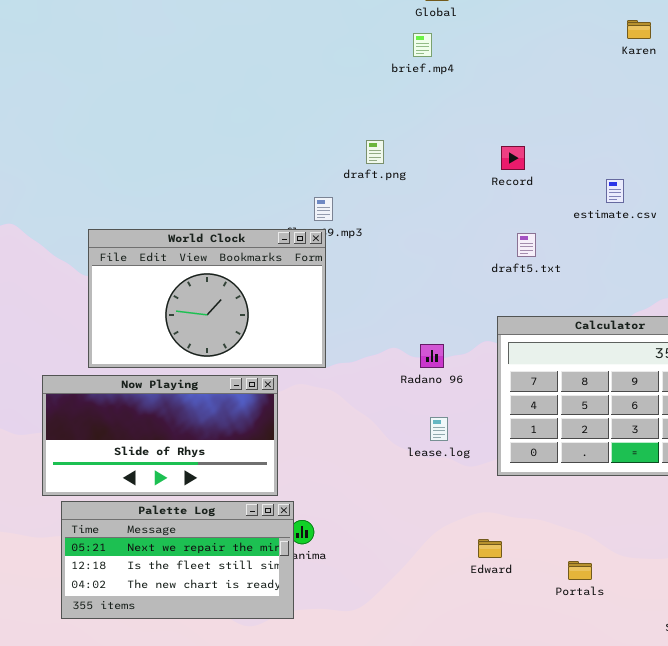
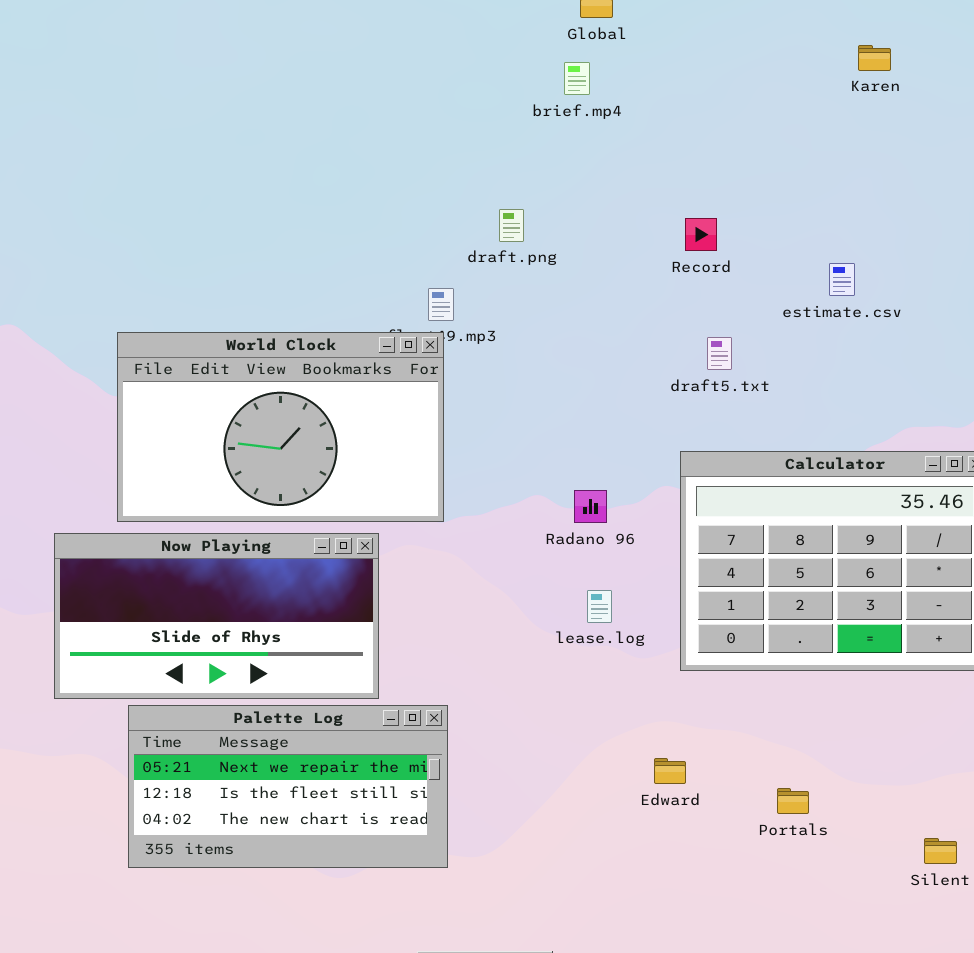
Palette Log: [61,501,294,619] -> [128,705,448,868], moved

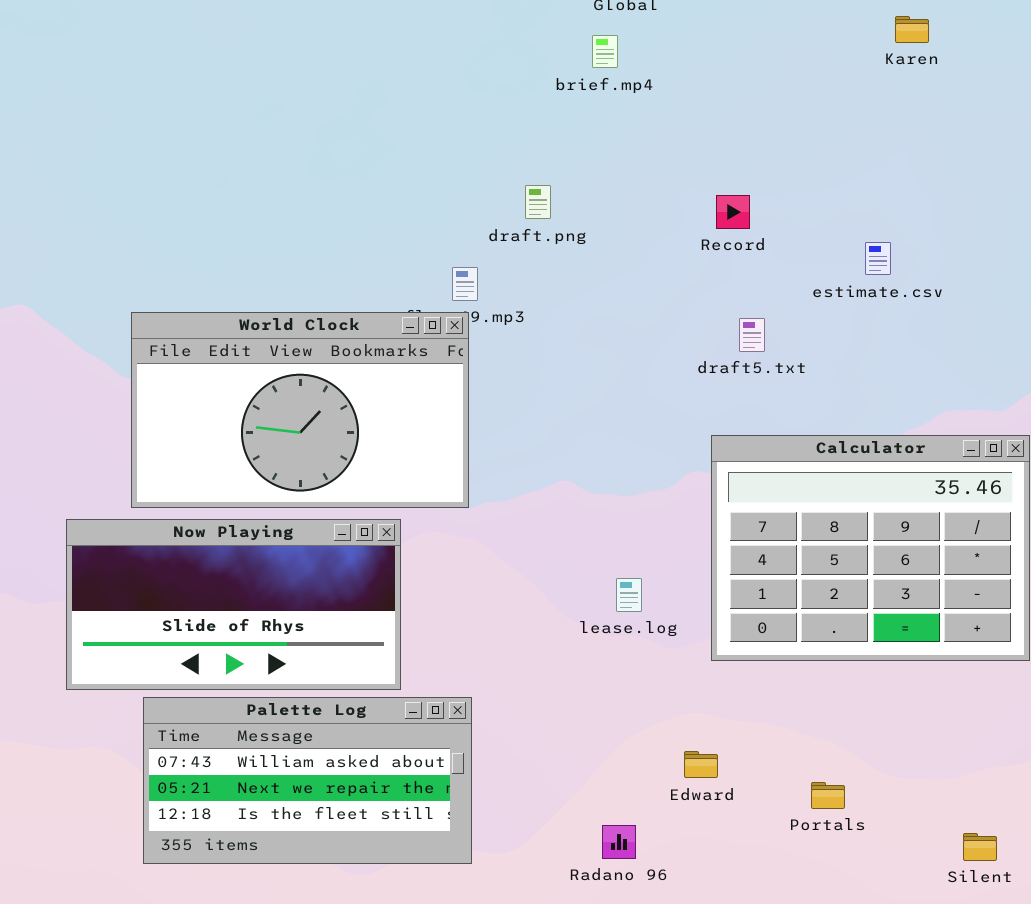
Radano 96: [574,490,607,523] -> [602,825,636,859], moved
Palette Log: [128,705,448,868] -> [143,697,472,864], scrolled up 1 row

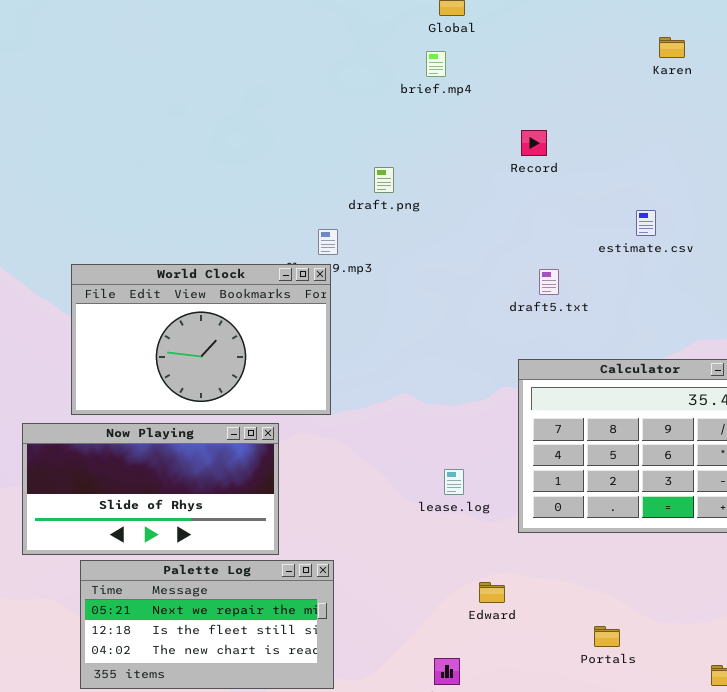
Record: [716,195,750,229] -> [521,130,547,156], moved
Palette Log: [143,697,472,864] -> [80,560,334,689], scrolled down 1 row
Edward: [684,751,718,778] -> [479,582,505,603], moved

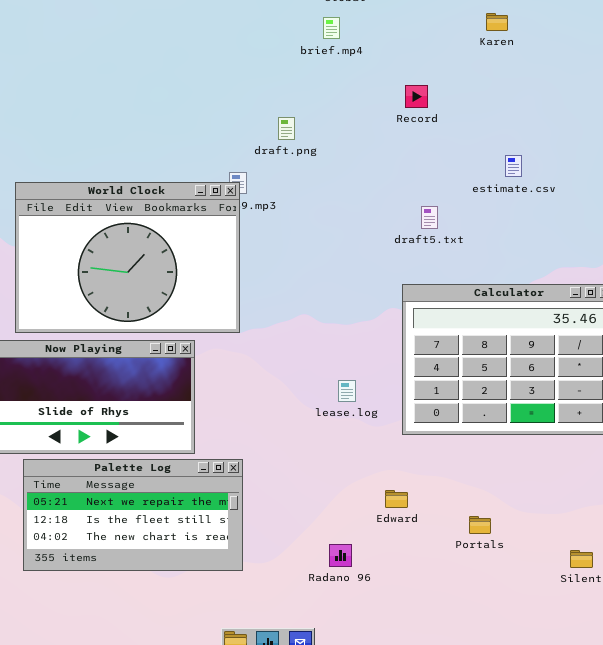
Karen: [659,37,685,58] -> [486,13,508,31], moved
World Clock: [71,264,331,415] -> [15,182,240,333], resized
Edward: [479,582,505,603] -> [385,490,408,508], moved

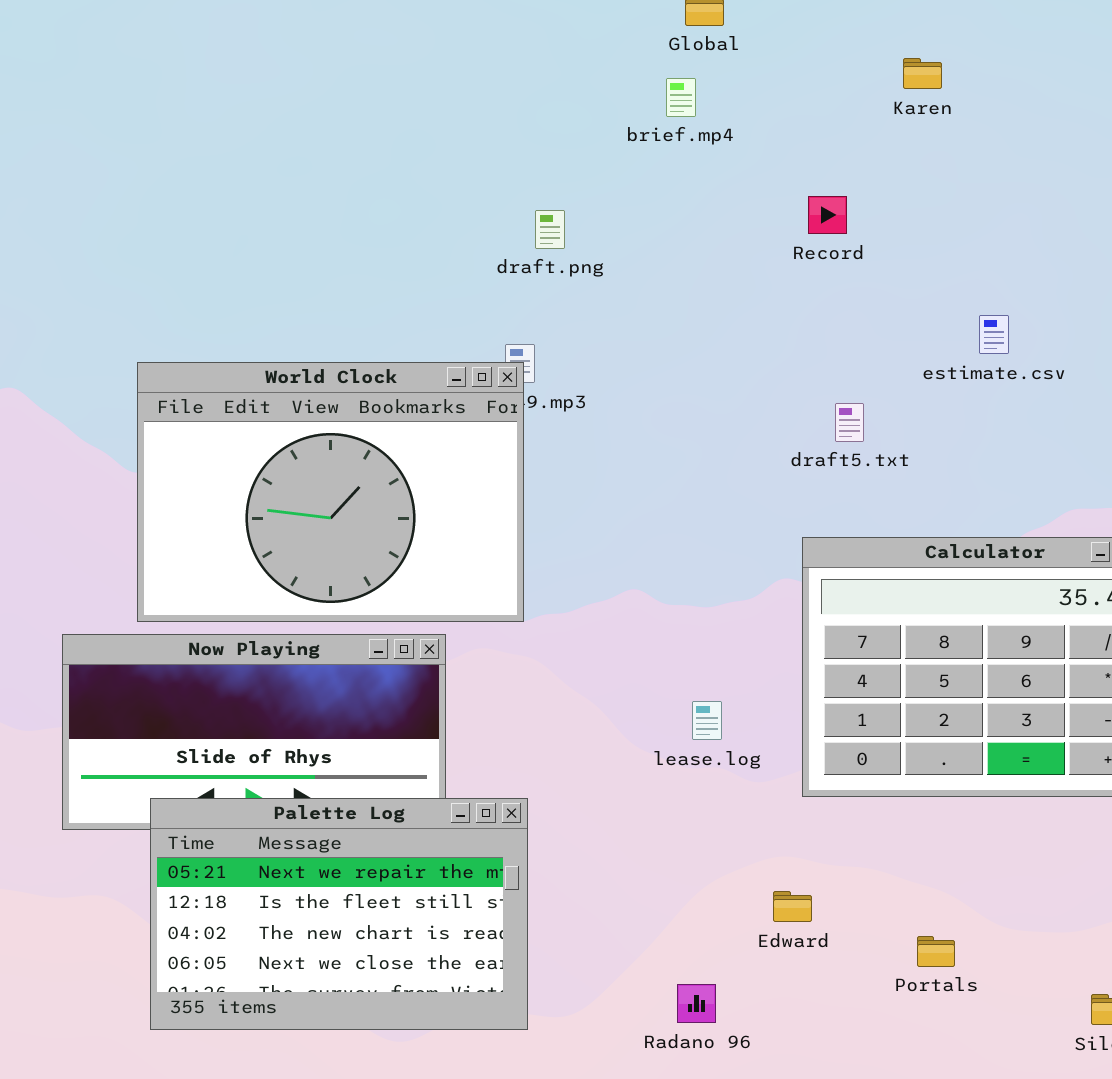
Karen: [486,13,508,31] -> [903,58,942,89], moved
draft.png: [278,117,295,140] -> [535,210,565,249], moved
Palette Log: [23,459,243,571] -> [150,798,528,1030], resized

